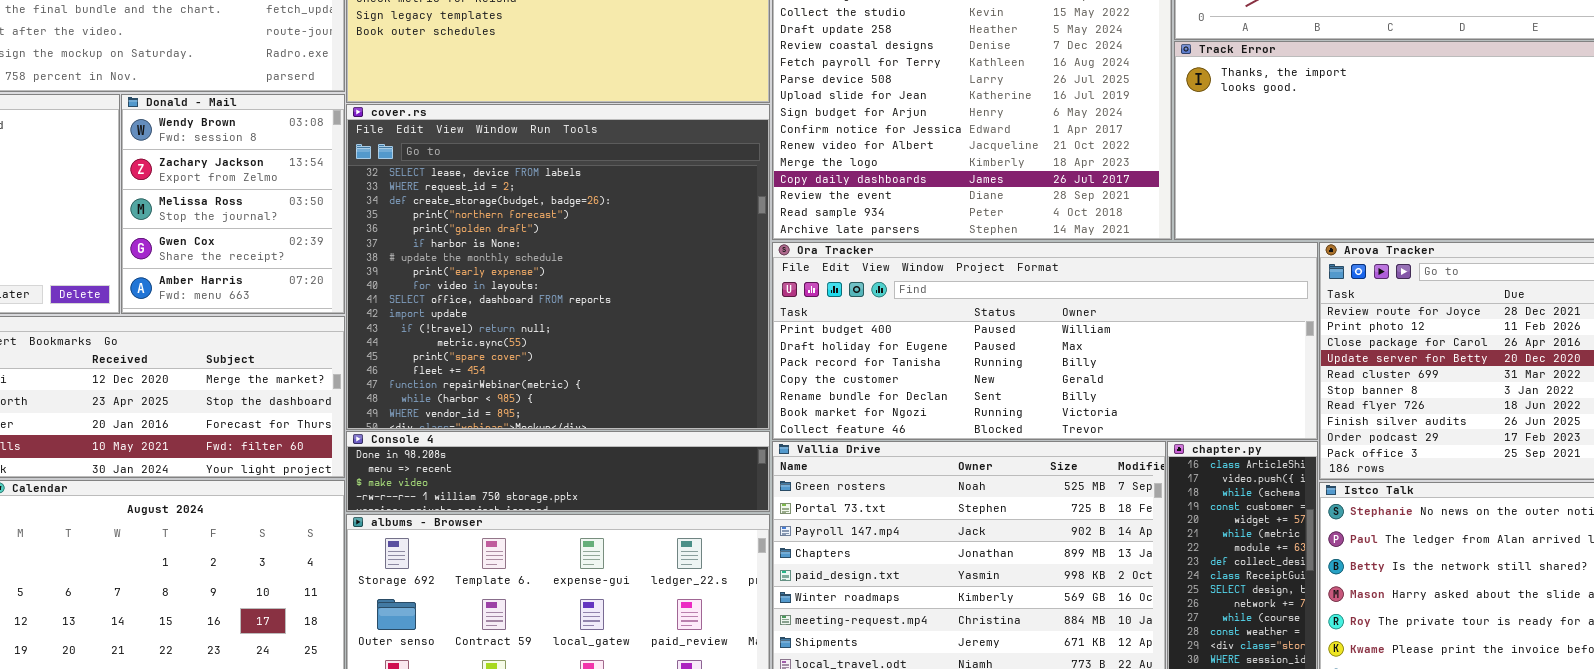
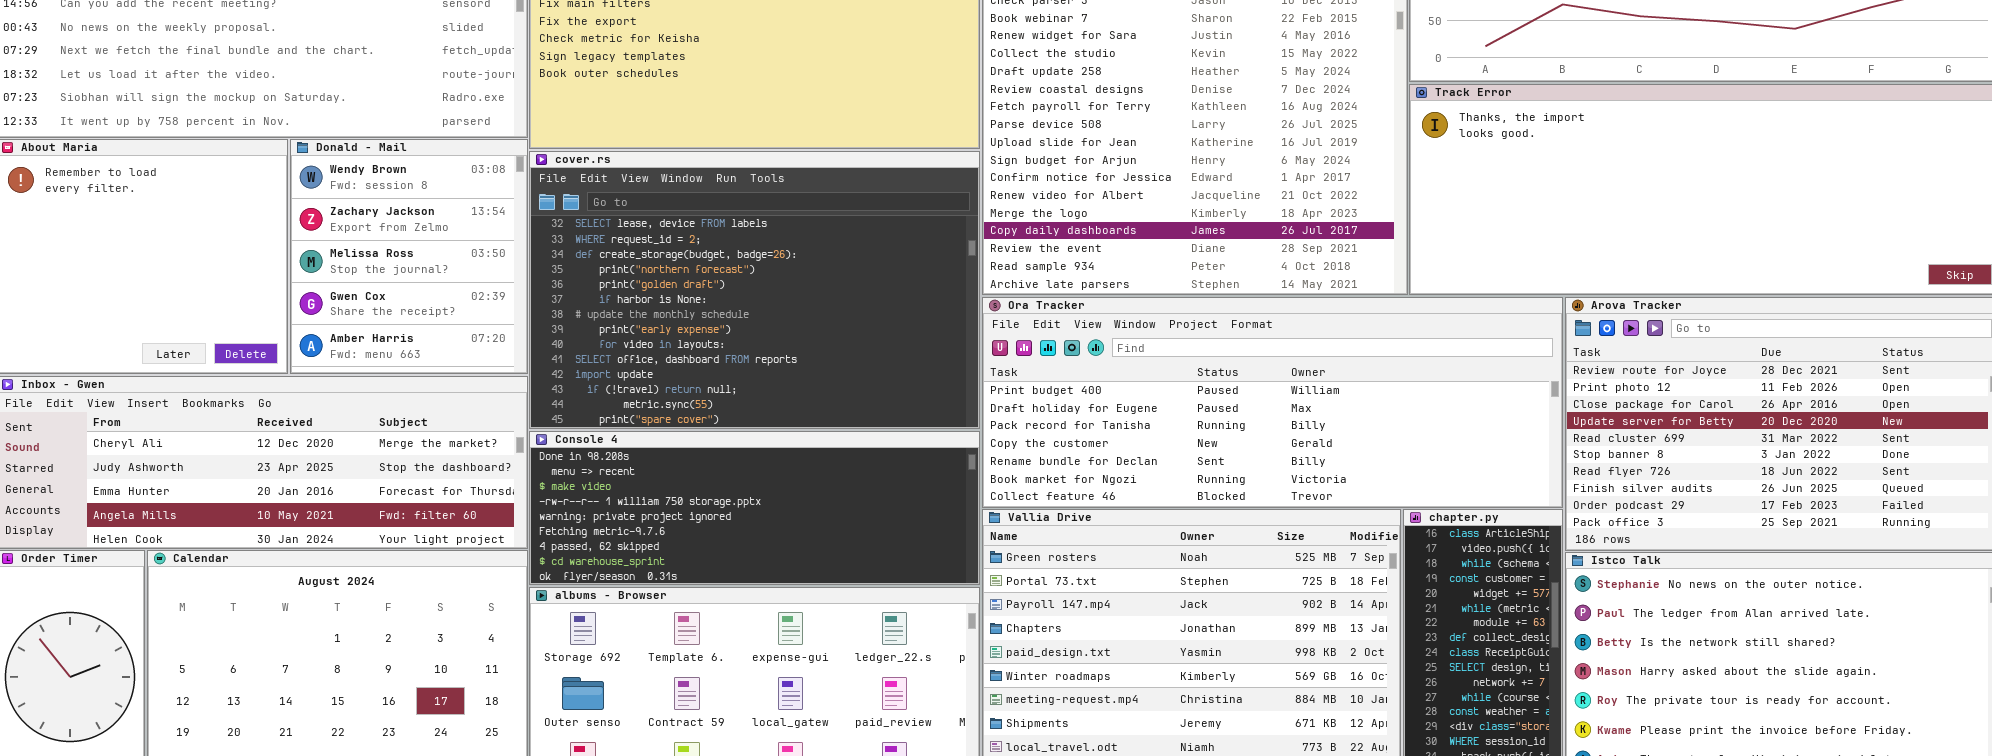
cover.rs: [346,104,770,430] -> [529,151,980,429], resized
Console 4: [346,431,770,512] -> [529,431,980,585], resized

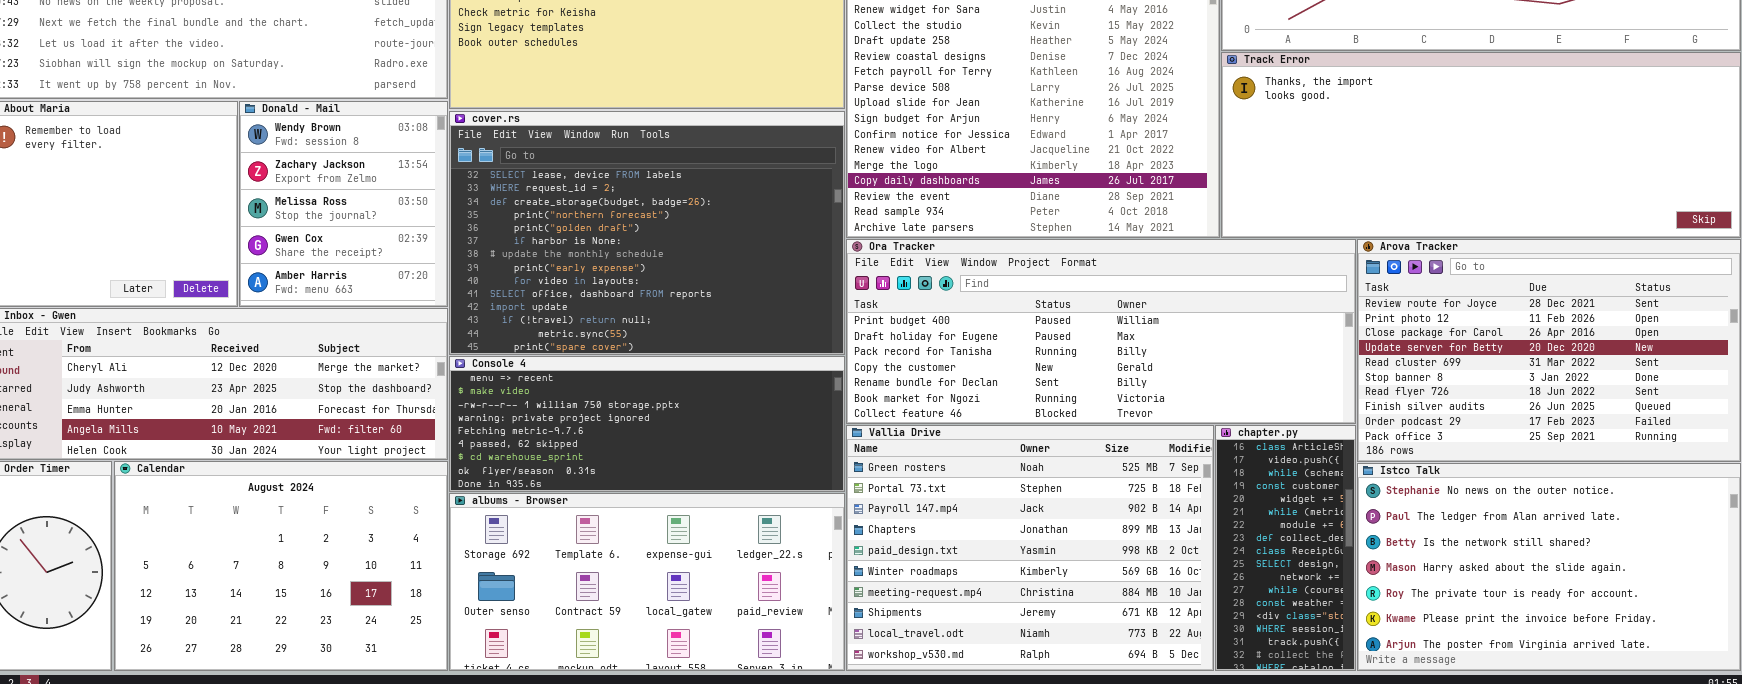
Console 4: [529,431,980,585] -> [449,356,845,492], scrolled down 1 row

